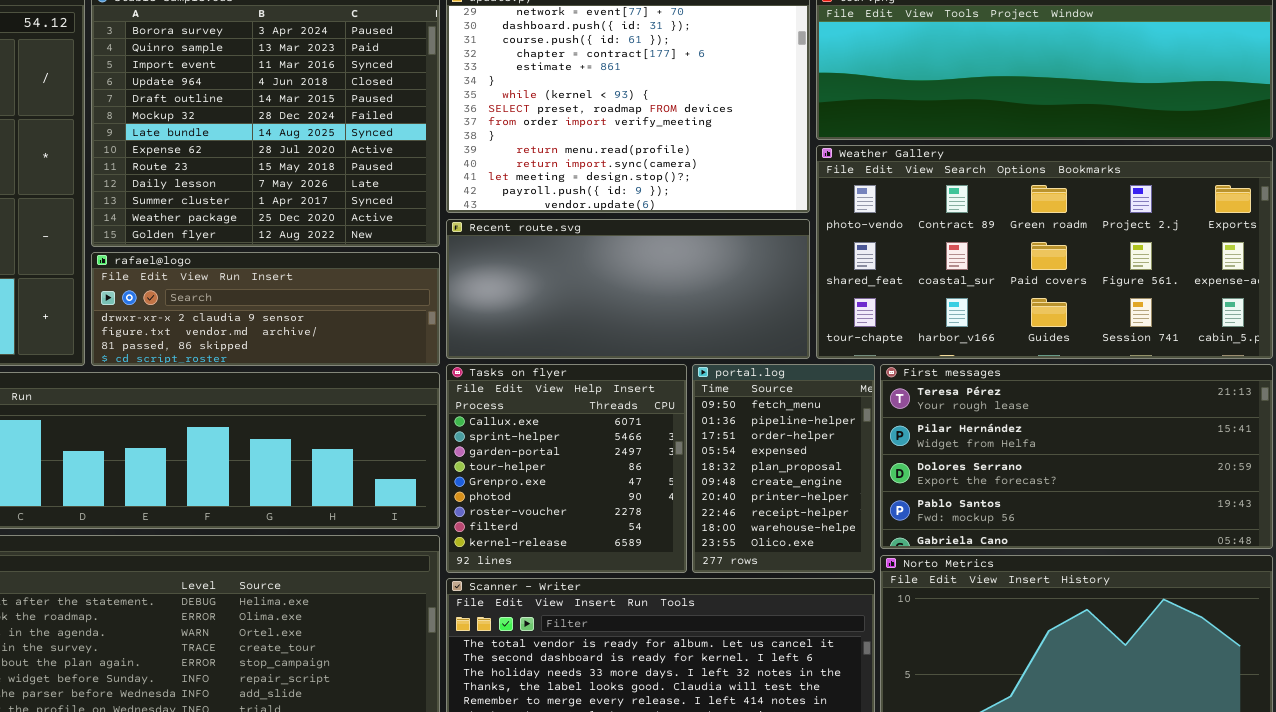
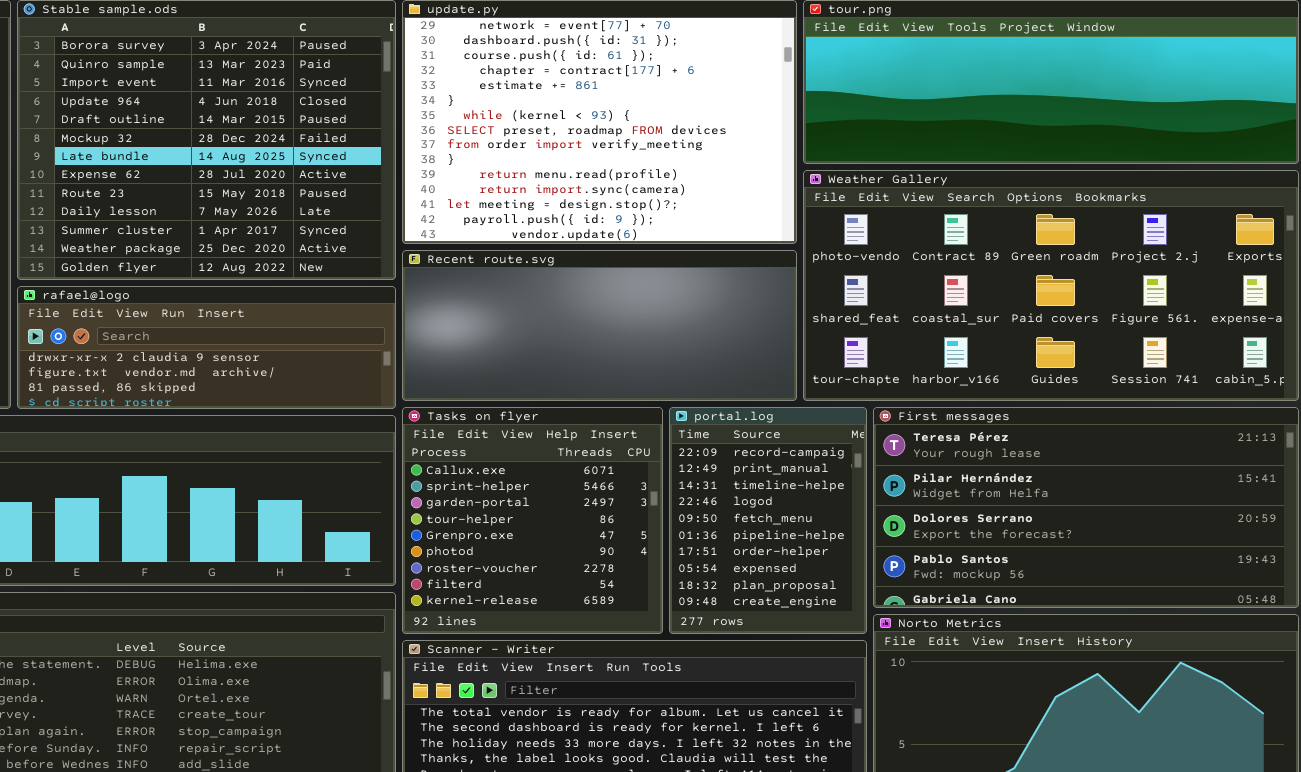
portal.log: [692,364,875,573] -> [669,407,867,634], scrolled up 4 rows

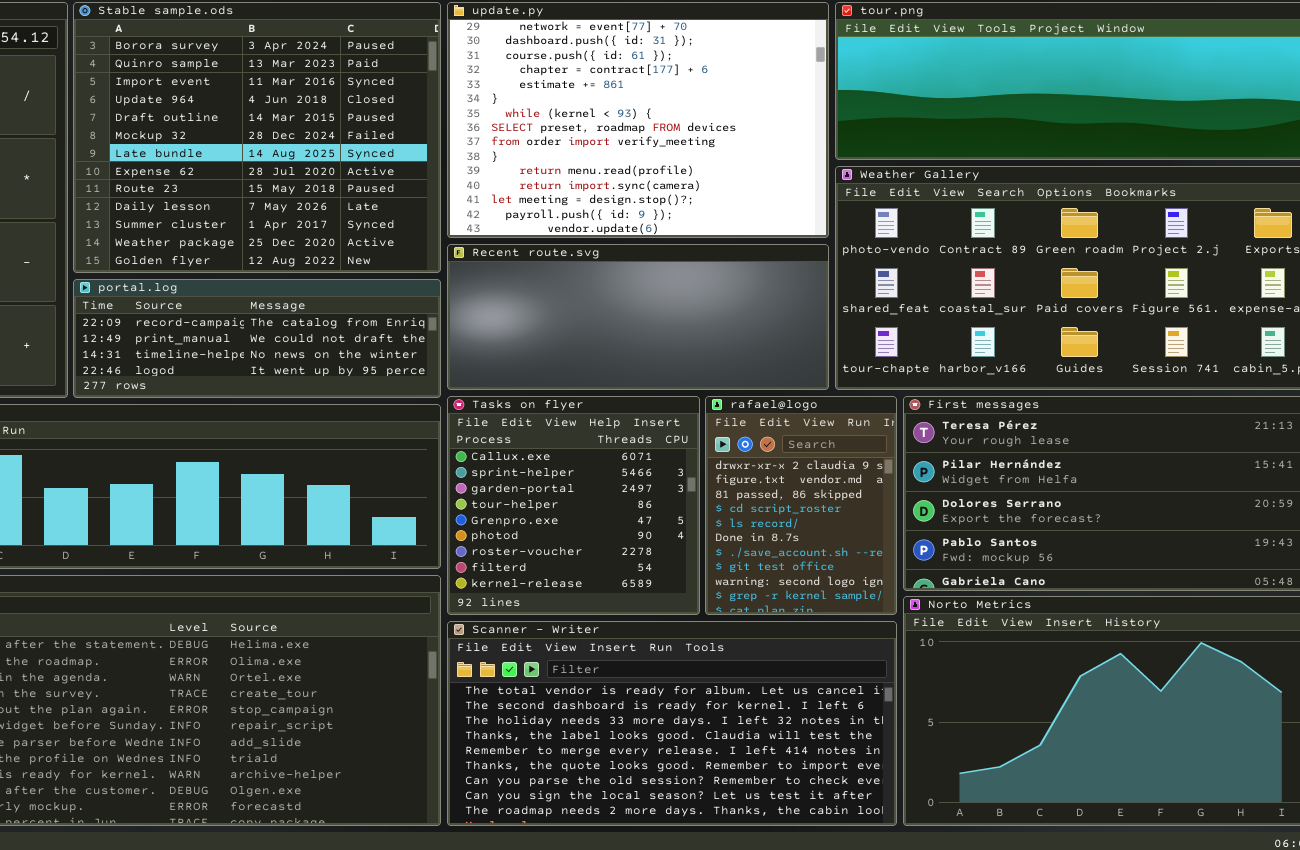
rafael@logo: [17,286,396,409] -> [705,396,897,615], moved, resized
portal.log: [669,407,867,634] -> [73,279,441,398], moved, resized

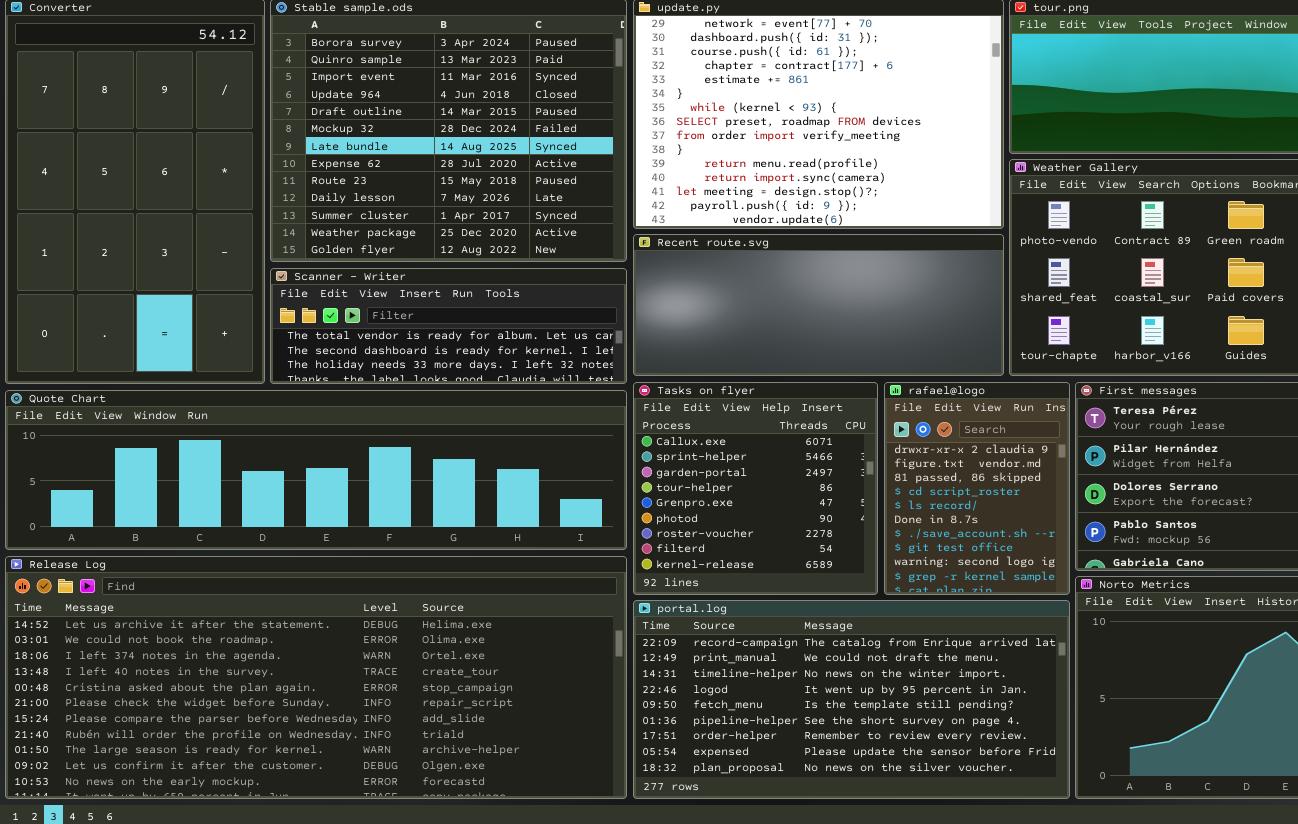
portal.log: [73,279,441,398] -> [633,600,1070,799], moved, resized
Scanner - Writer: [447,621,897,826] -> [270,268,627,384], moved, resized

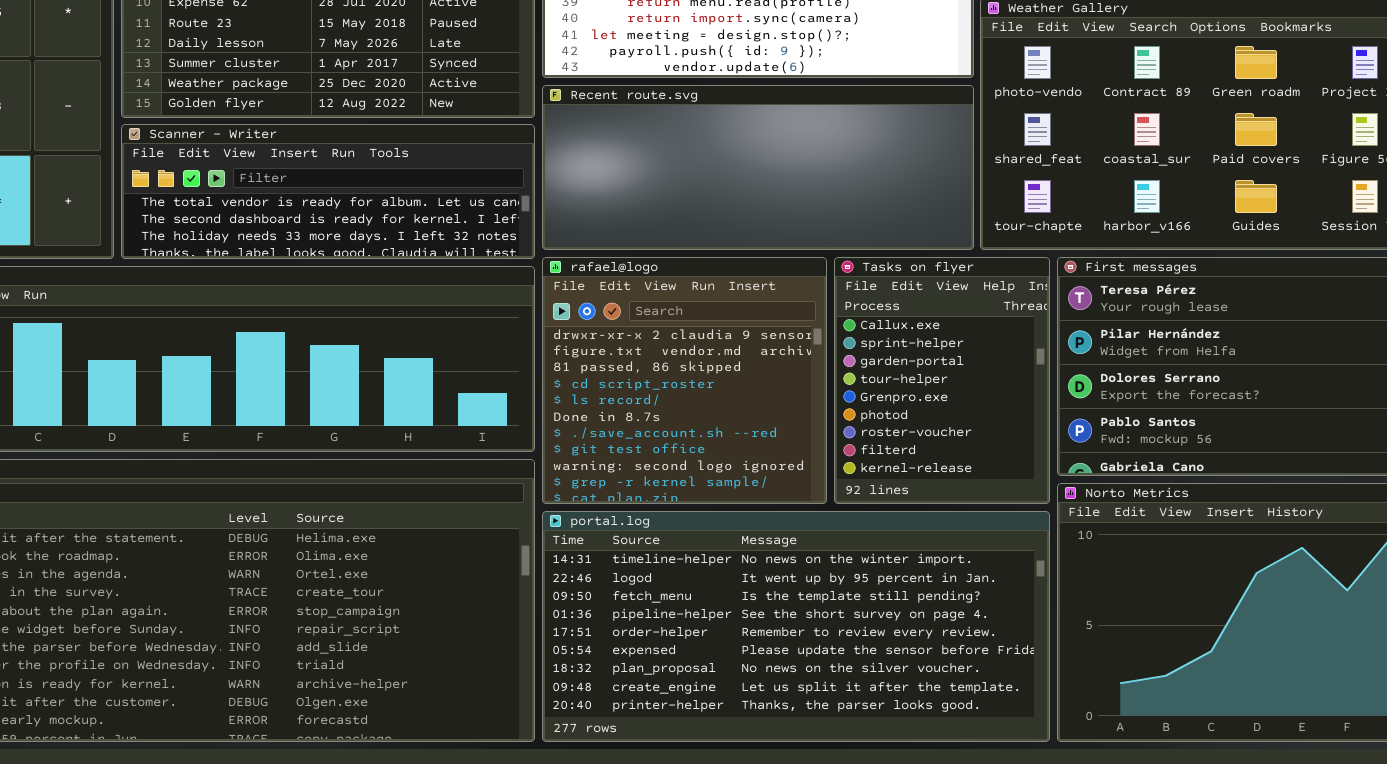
Tasks on flyer: [633,382,878,595] -> [834,257,1050,504], moved, resized
rafael@logo: [884,382,1070,595] -> [542,257,827,504], moved, resized
portal.log: [633,600,1070,799] -> [542,511,1050,742], scrolled down 2 rows

